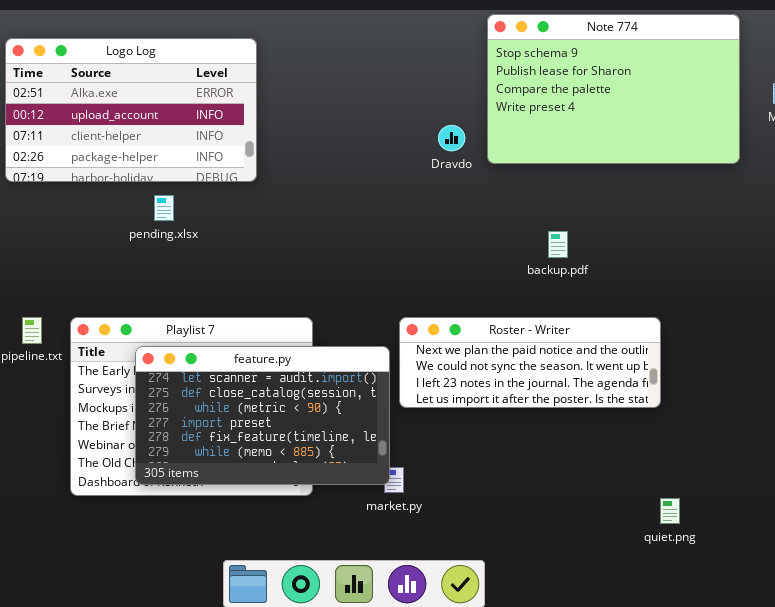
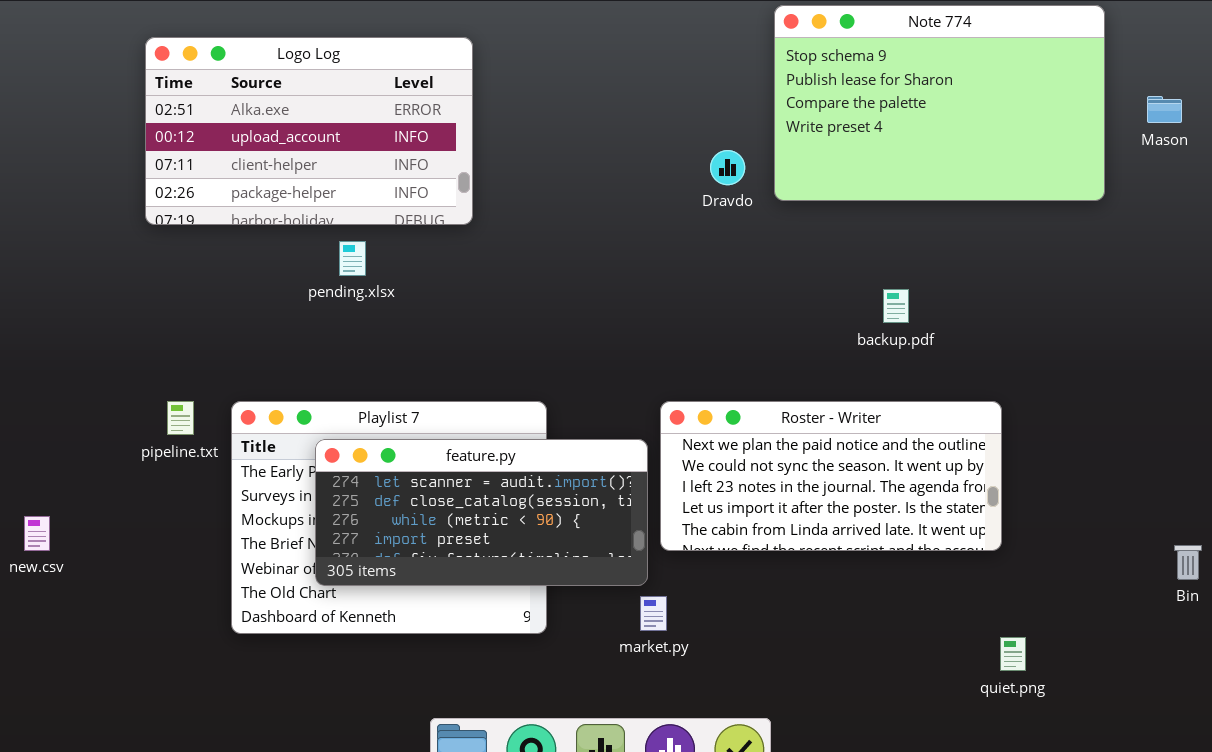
backup.pdf: [548,231,568,258] -> [883,289,909,323], moved
Roster - Writer: [399,317,661,408] -> [660,401,1002,551], resized
feature.py: [135,346,390,485] -> [315,439,648,586], resized

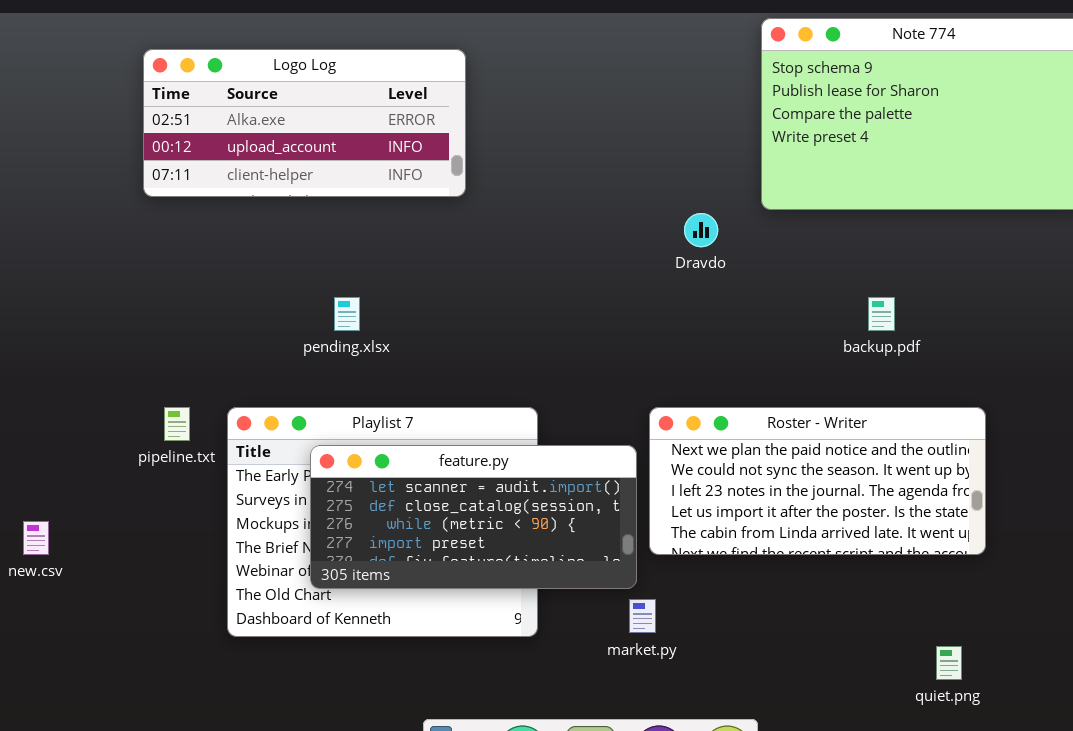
Logo Log: [145,37,473,225] -> [143,49,466,197], resized
Dravdo: [710,150,745,185] -> [684,213,718,247], moved
pending.xlsx: [339,241,366,276] -> [334,297,360,331], moved
quiet.png: [1000,637,1026,671] -> [936,646,962,680], moved

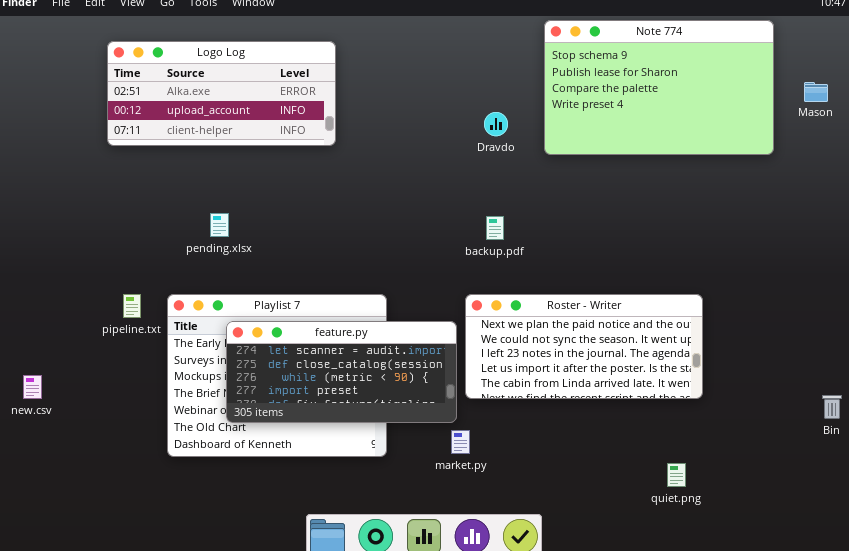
Dravdo: [684,213,718,247] -> [484,112,508,136], moved
pending.xlsx: [334,297,360,331] -> [210,213,229,237], moved
backup.pdf: [868,297,895,331] -> [486,216,504,240], moved

